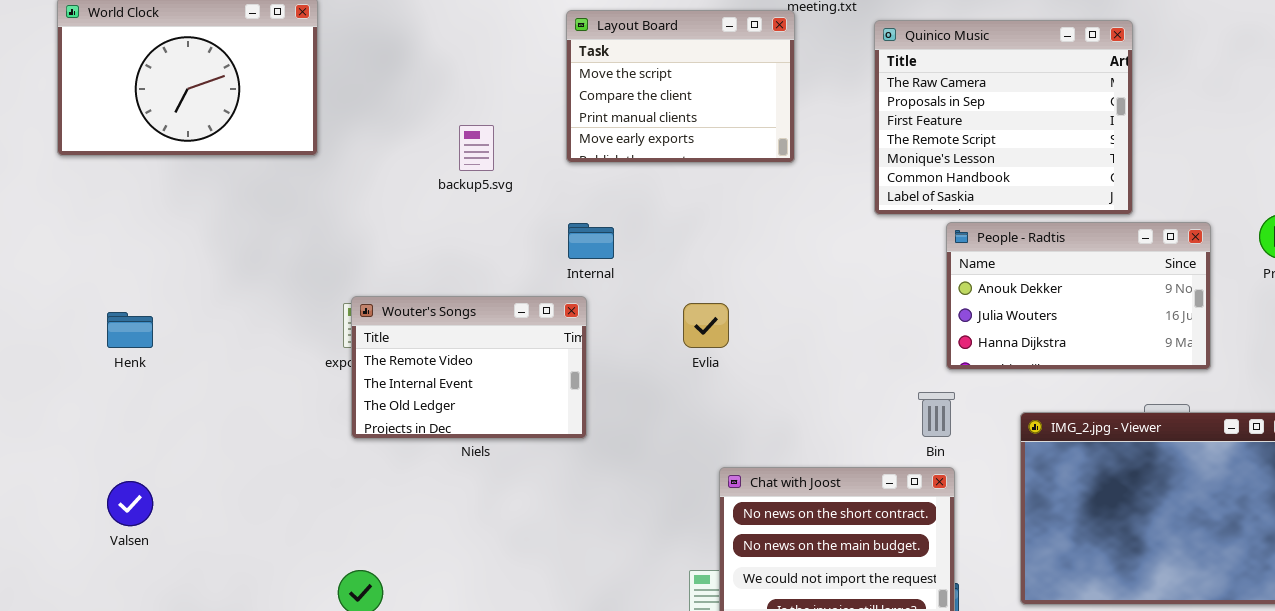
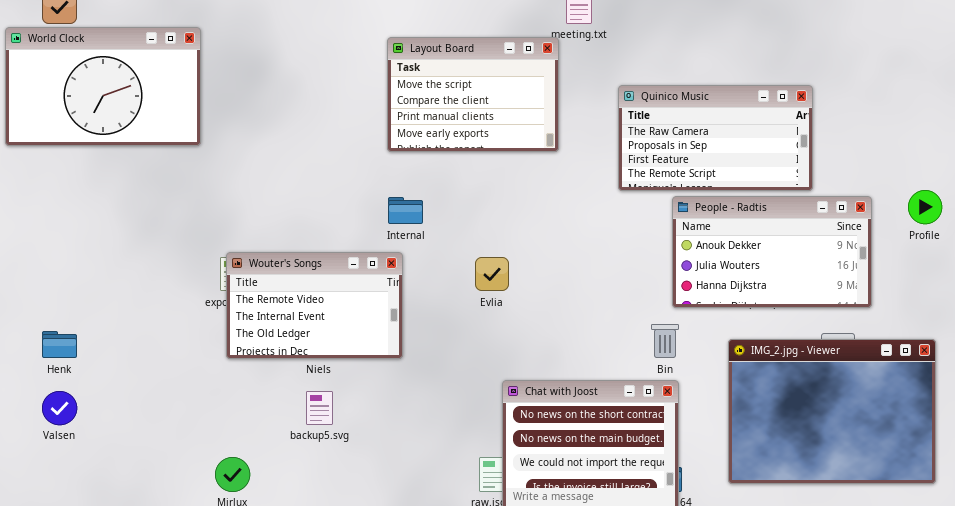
Quinico Music: [874,20,1133,215] -> [618,85,813,191], resized
backup5.svg: [459,125,494,171] -> [306,391,333,425], moved
Henk: [107,312,153,348] -> [42,331,77,358], moved

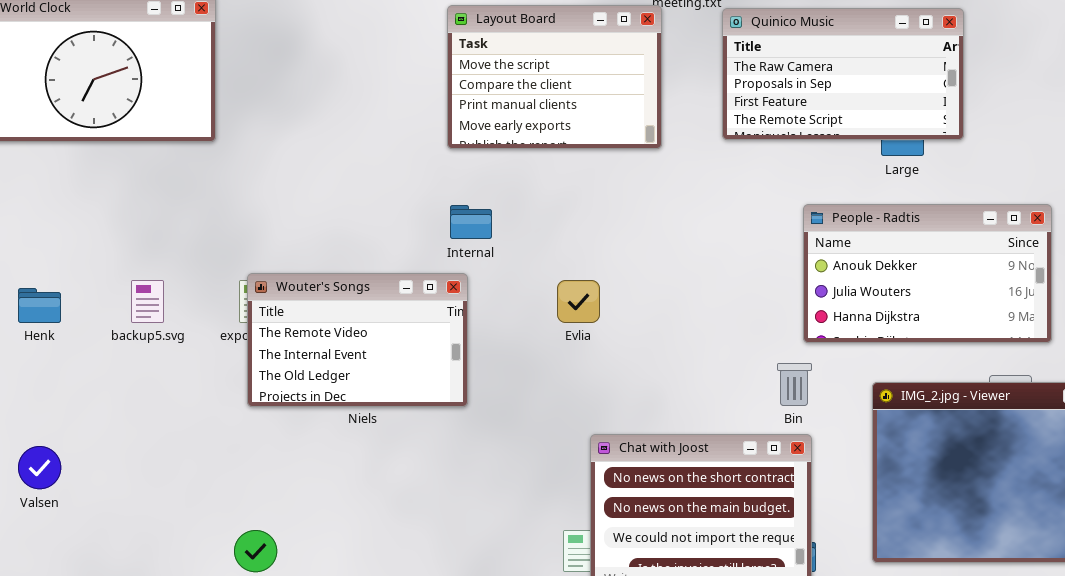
Quinico Music: [618,85,813,191] -> [722,8,964,140], moved
Henk: [42,331,77,358] -> [18,288,61,323], moved
backup5.svg: [306,391,333,425] -> [131,280,164,323], moved

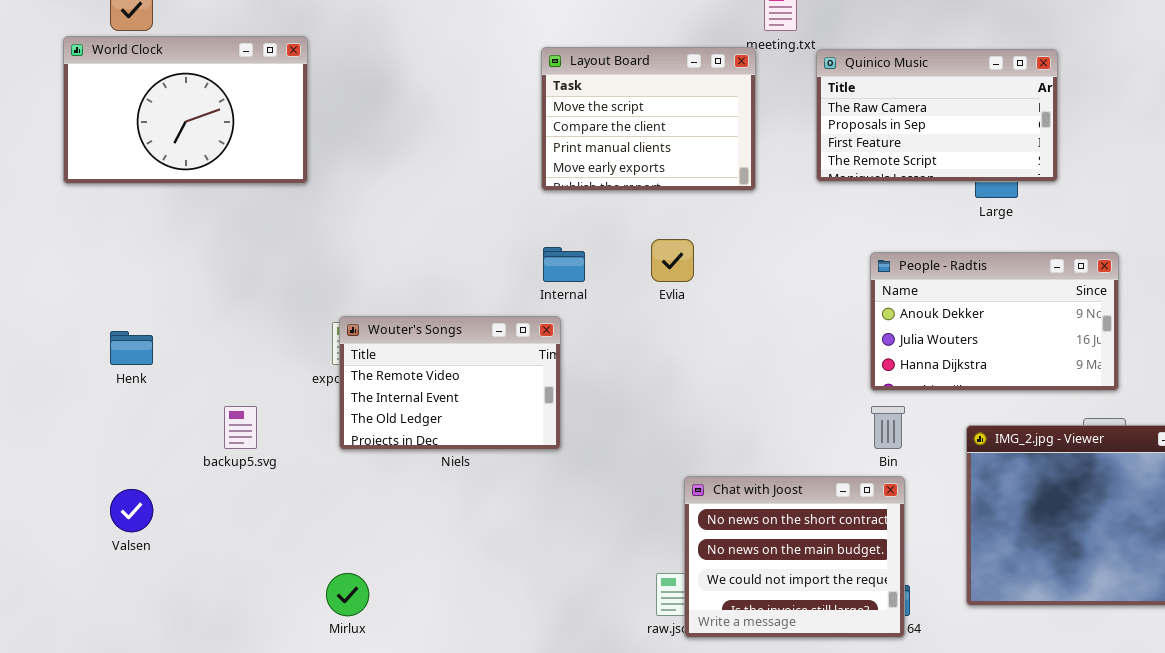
People - Radtis: [803,204,1052,343] -> [870,252,1119,391], moved
backup5.svg: [131,280,164,323] -> [224,406,257,449], moved
Evlia: [557,280,600,323] -> [651,239,694,282], moved

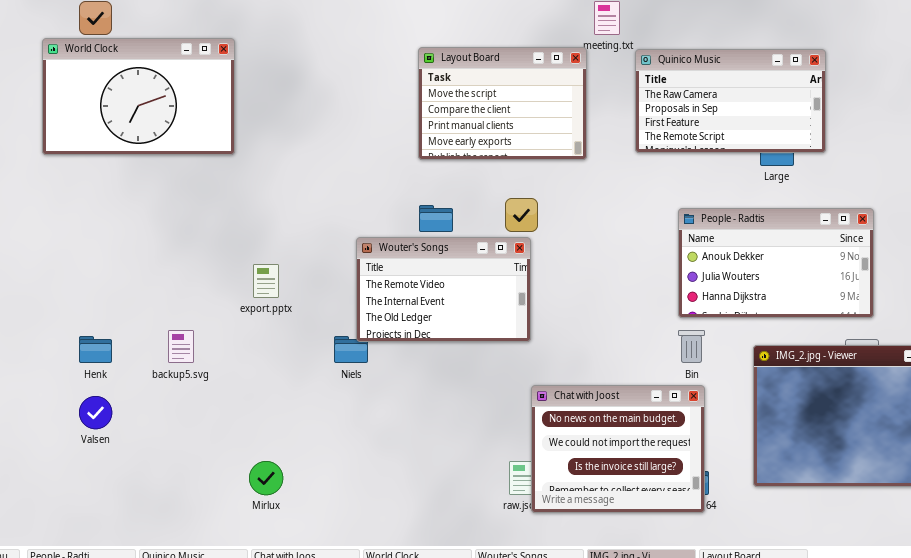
Wouter's Songs: [339,316,561,450] -> [356,237,531,342], moved
Henk: [110,331,153,365] -> [79,336,112,363], moved
Chat with Joost: [684,476,905,638] -> [531,385,705,513], scrolled down 1 row

